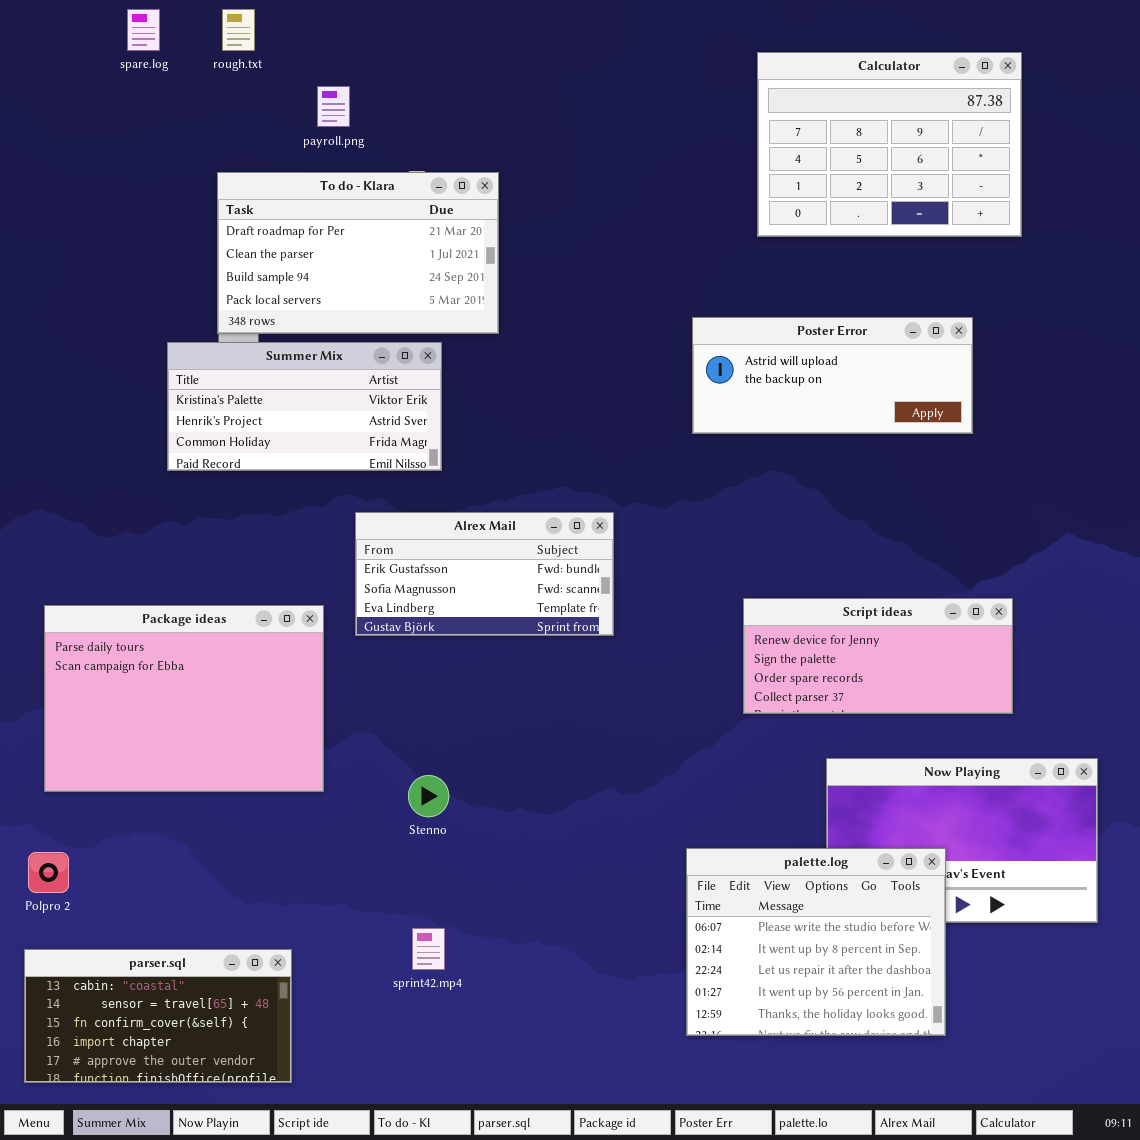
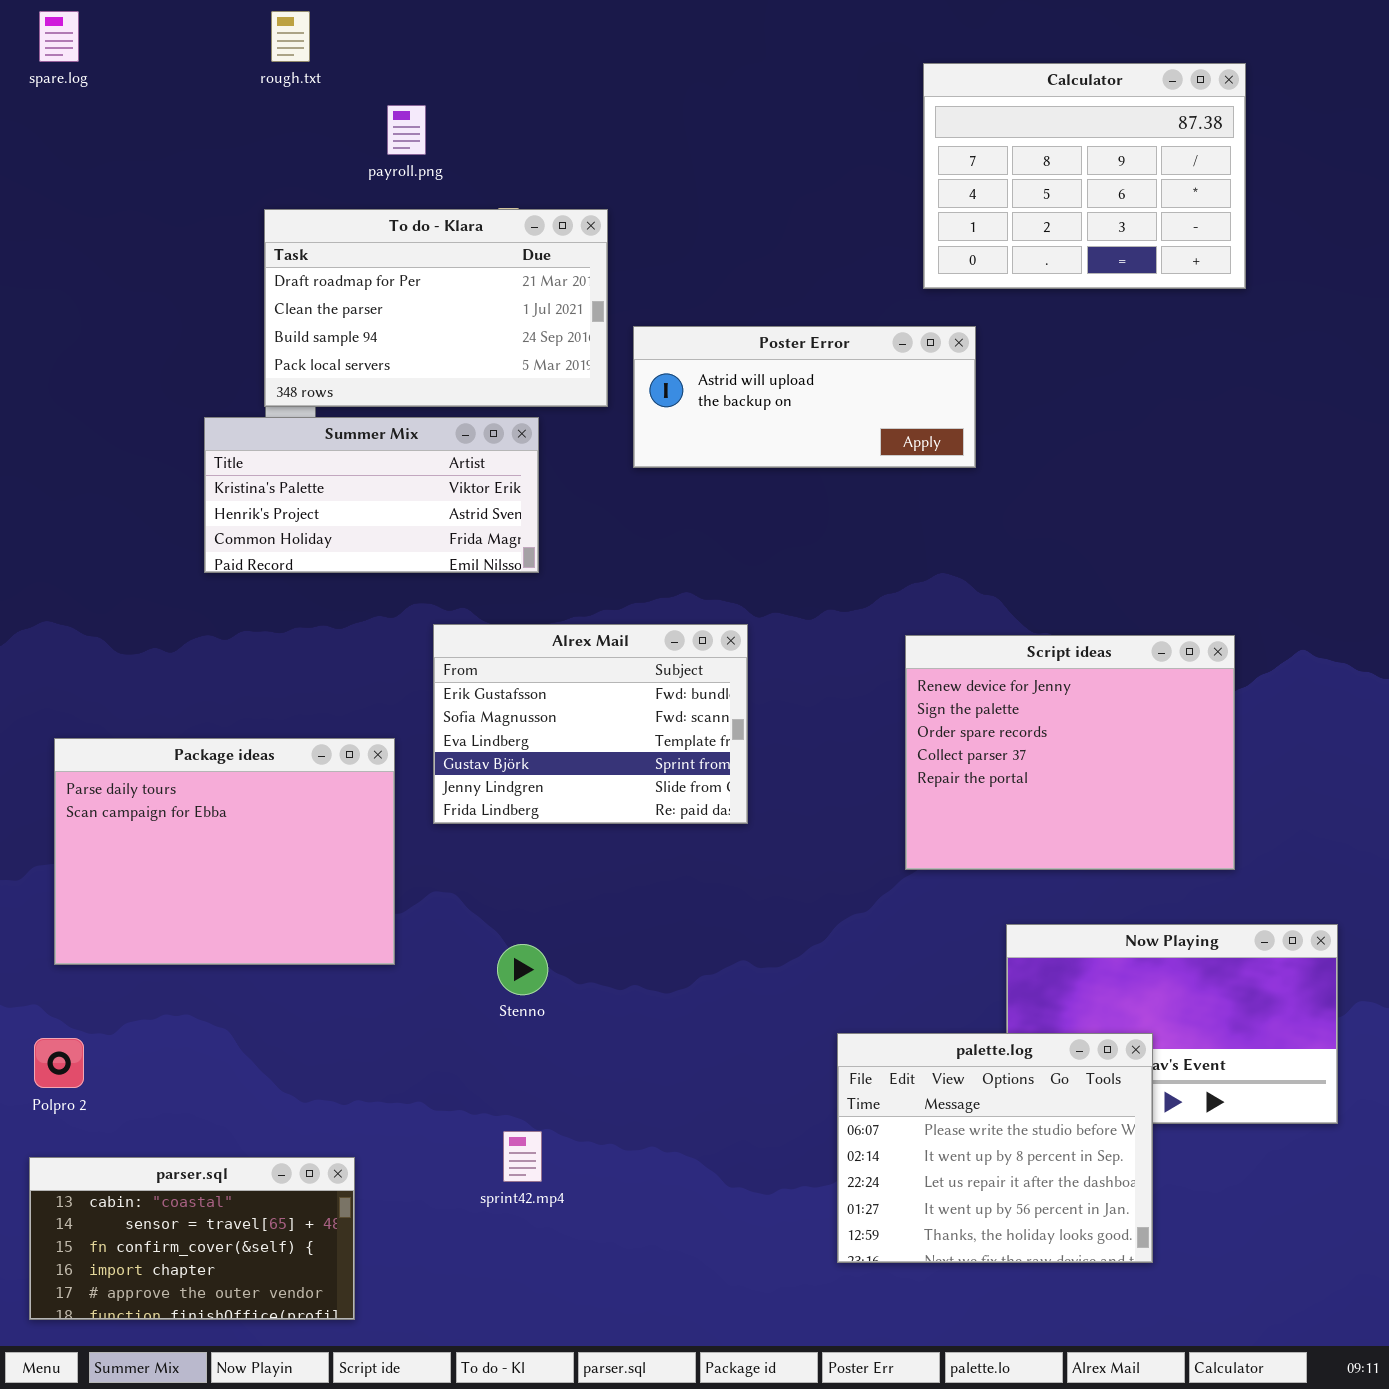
spare.log: [127,9,160,51] -> [39,11,79,62], moved
Poster Error: [692,317,973,434] -> [633,326,976,468], moved
Alrex Mail: [355,512,614,636] -> [433,624,748,824], resized
Script ideas: [743,598,1013,714] -> [905,635,1235,870], resized

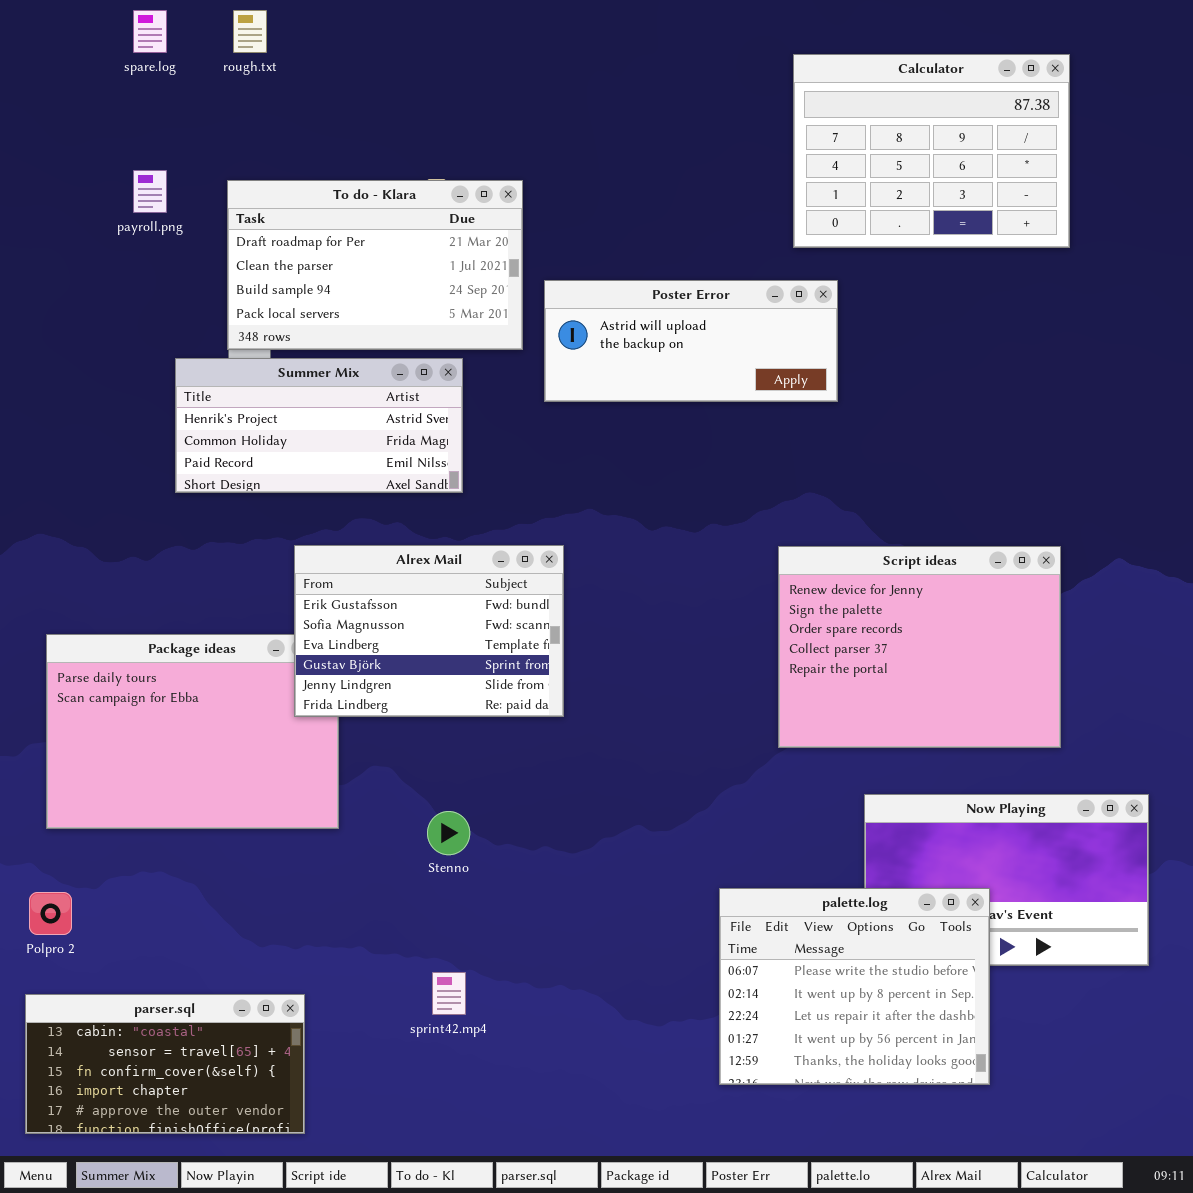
spare.log: [39,11,79,62] -> [133,10,167,53], moved
payroll.png: [387,105,426,155] -> [133,170,167,213], moved
Summer Mix: [204,417,539,573] -> [175,358,463,493], scrolled down 1 row
Alrex Mail: [433,624,748,824] -> [294,545,564,717], moved

